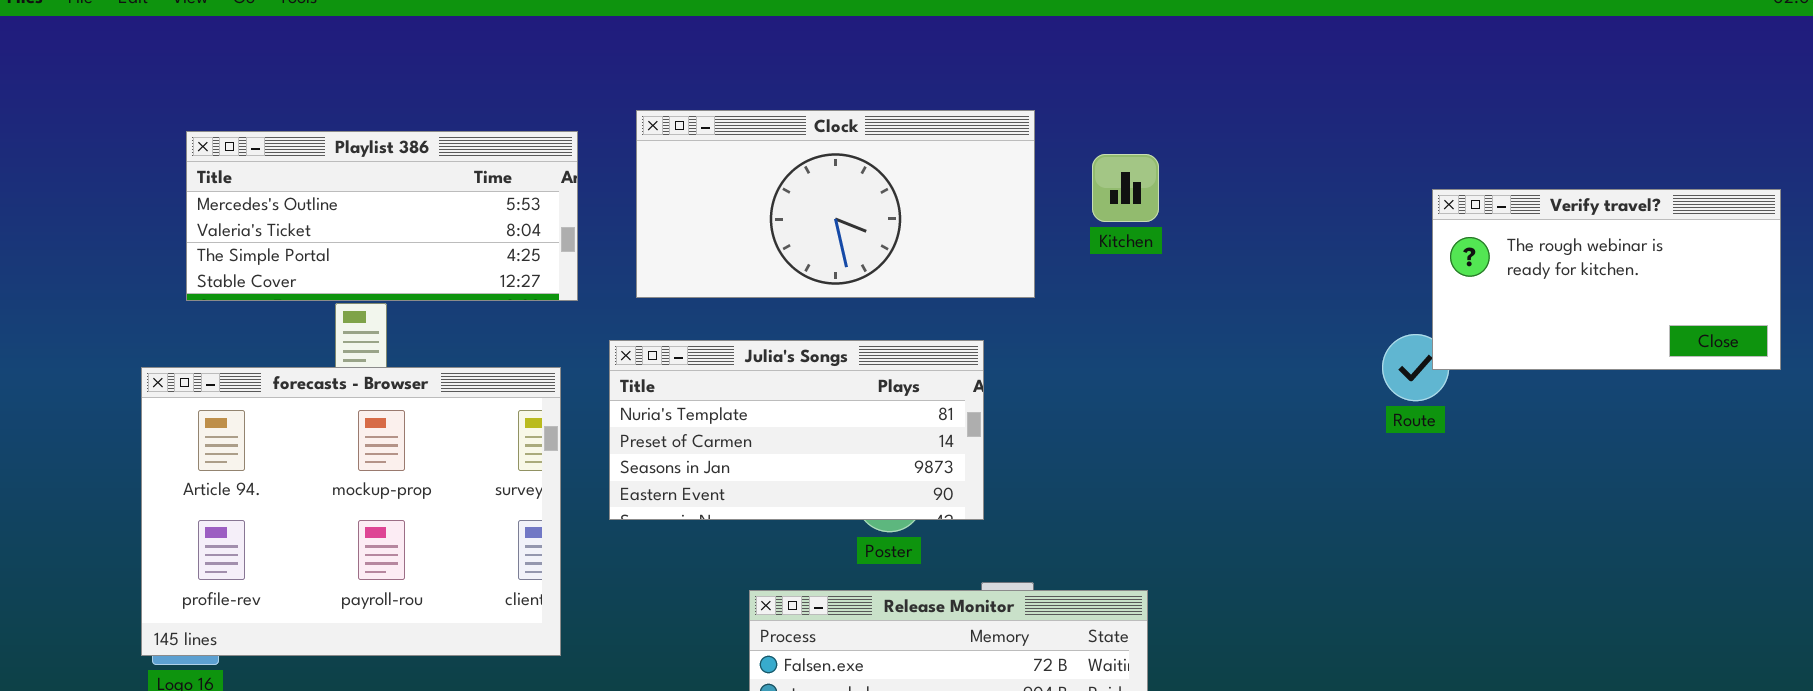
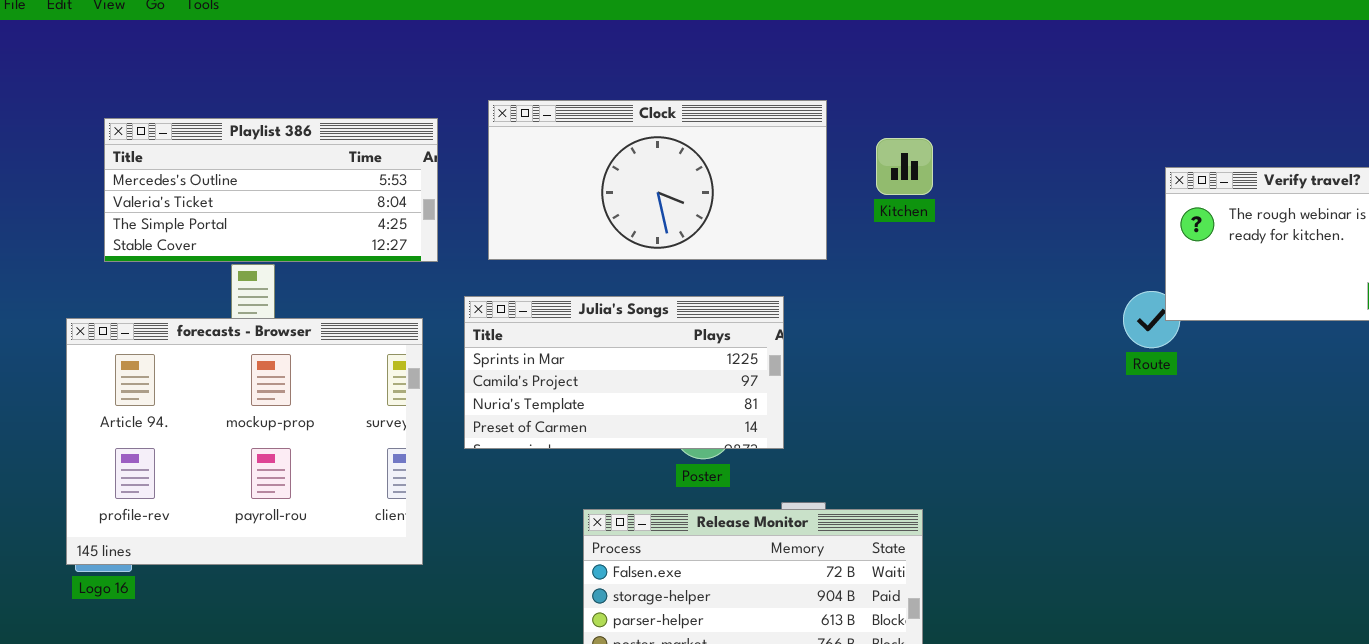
Julia's Songs: [609,340,984,520] -> [464,296,784,449], scrolled up 2 rows

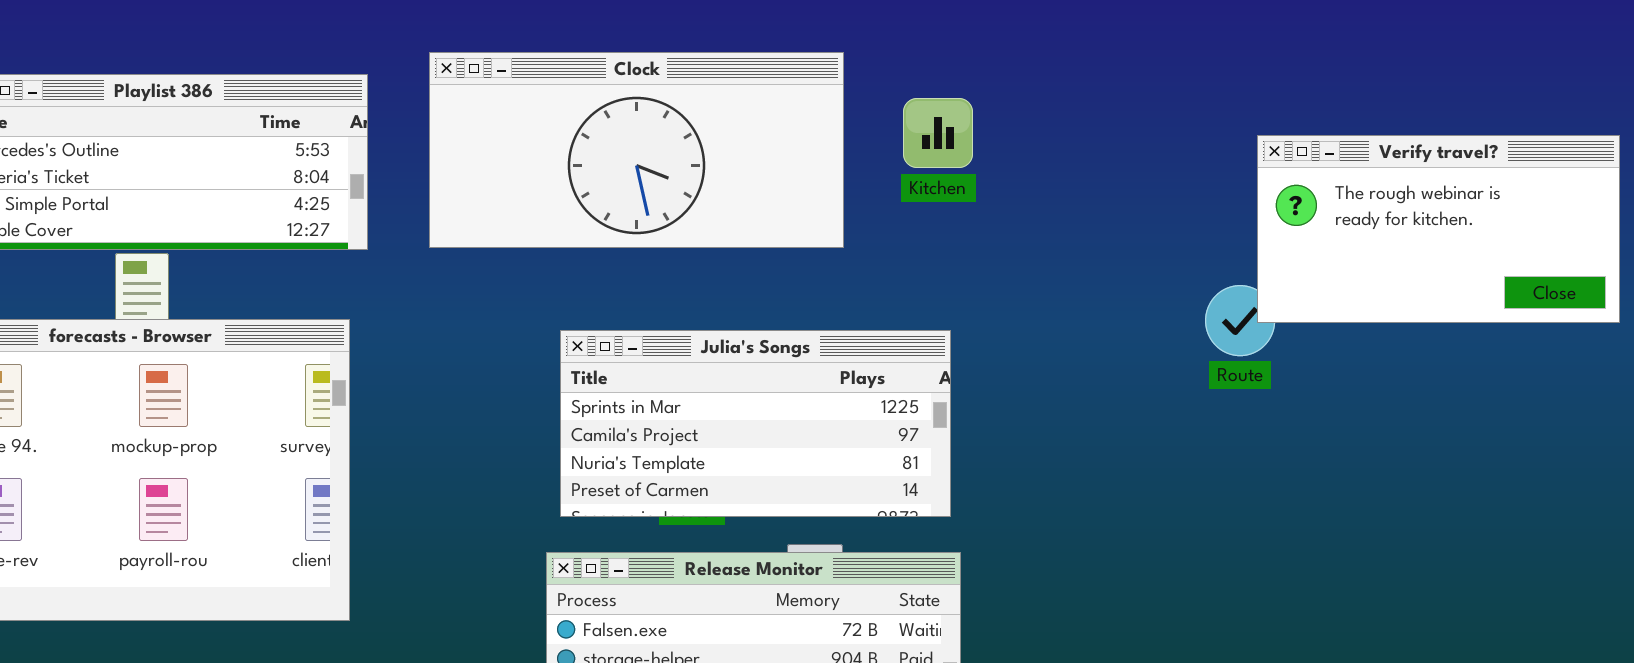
Julia's Songs: [464,296,784,449] -> [560,330,951,517], moved

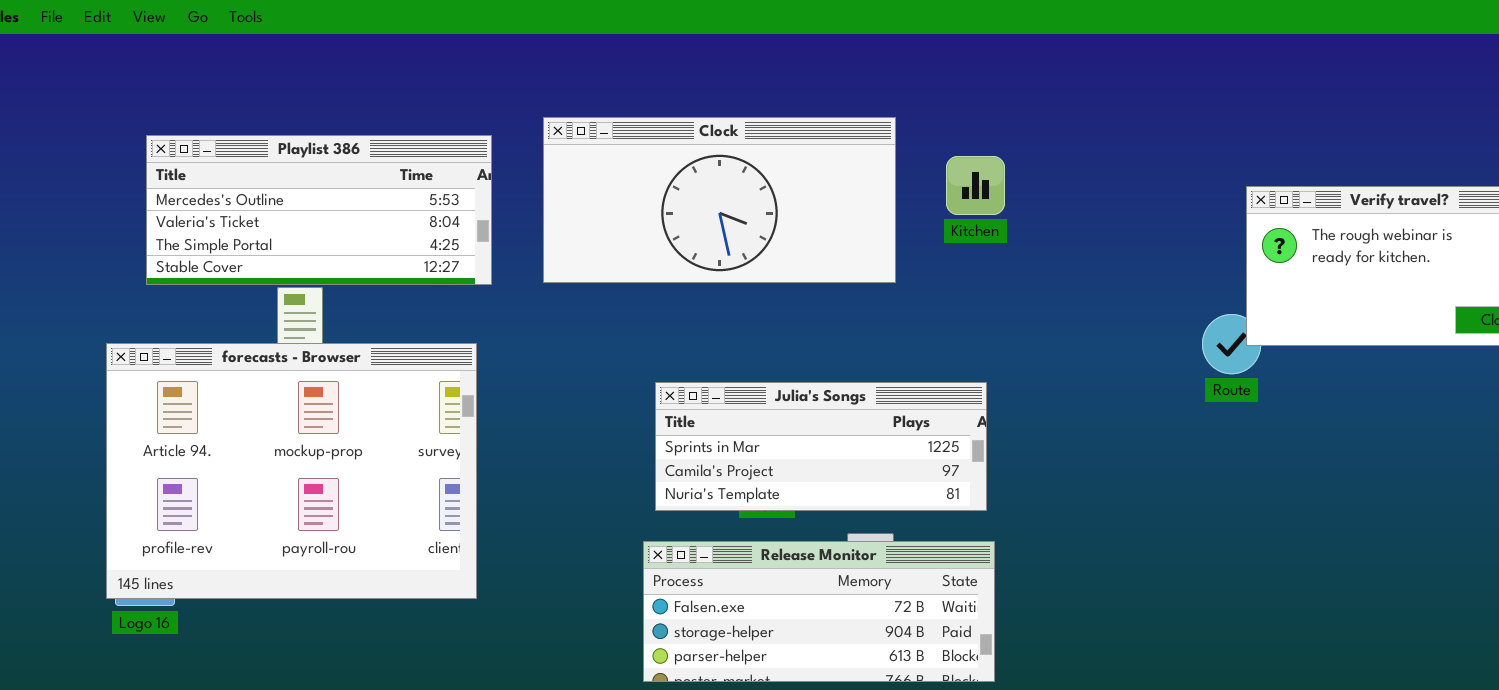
Julia's Songs: [560,330,951,517] -> [655,382,987,511], resized

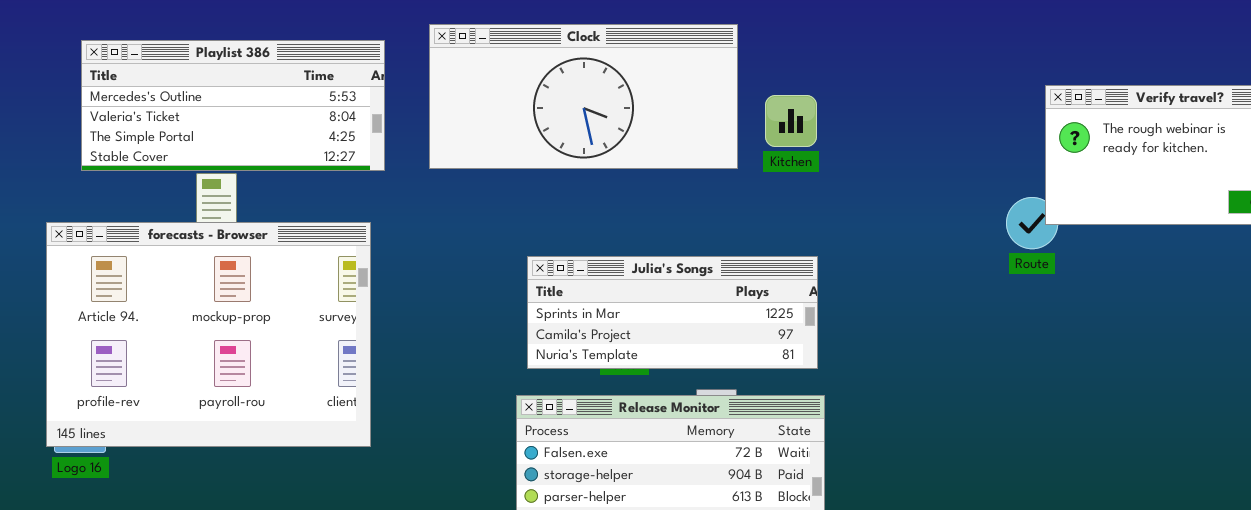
Kitchen: [946,156,1005,215] -> [765,95,817,147], moved

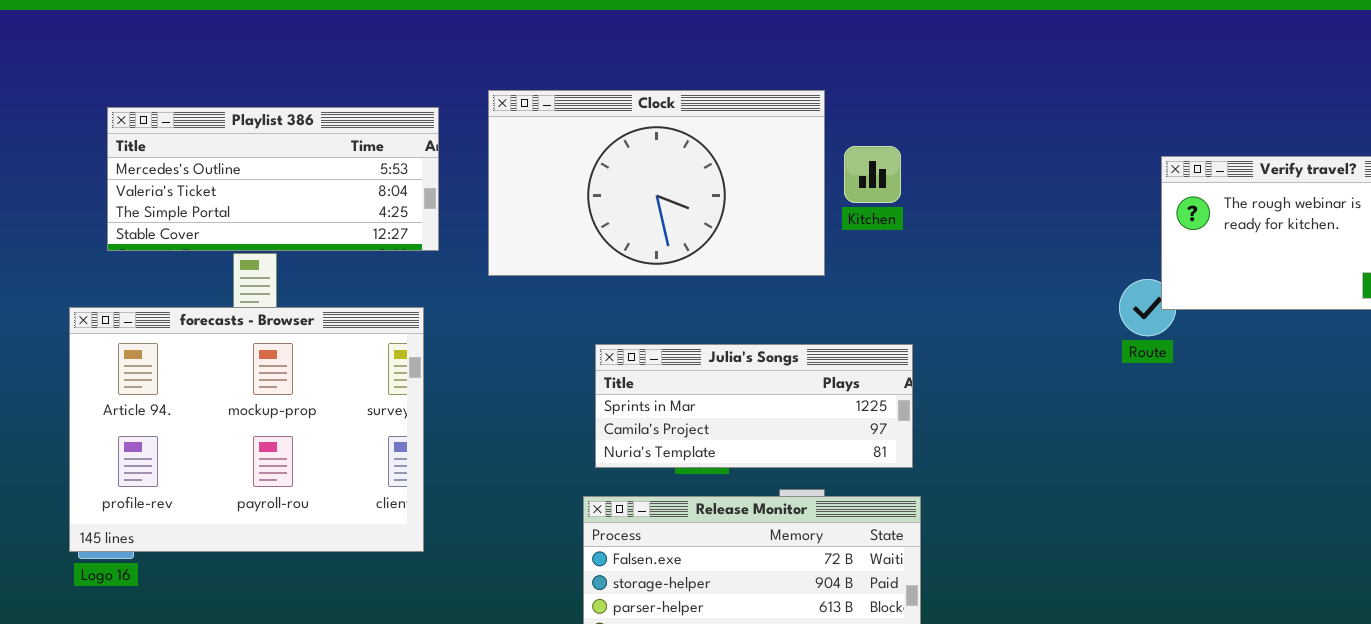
Clock: [429,24,738,169] -> [488,90,825,276], resized
Kitchen: [765,95,817,147] -> [844,146,901,203], moved

